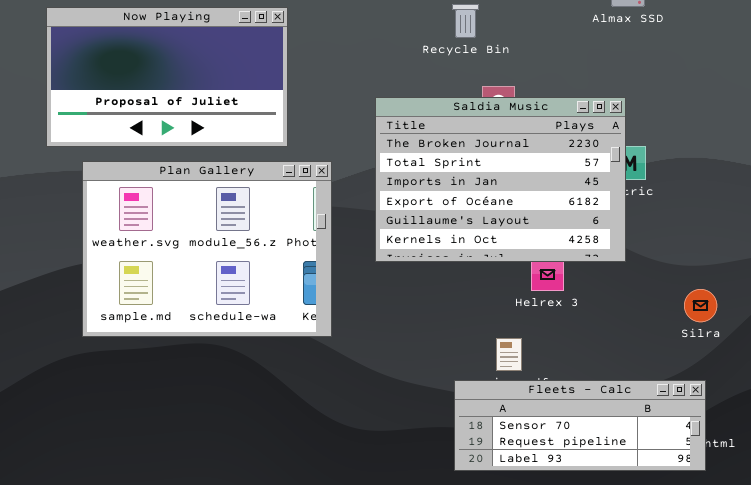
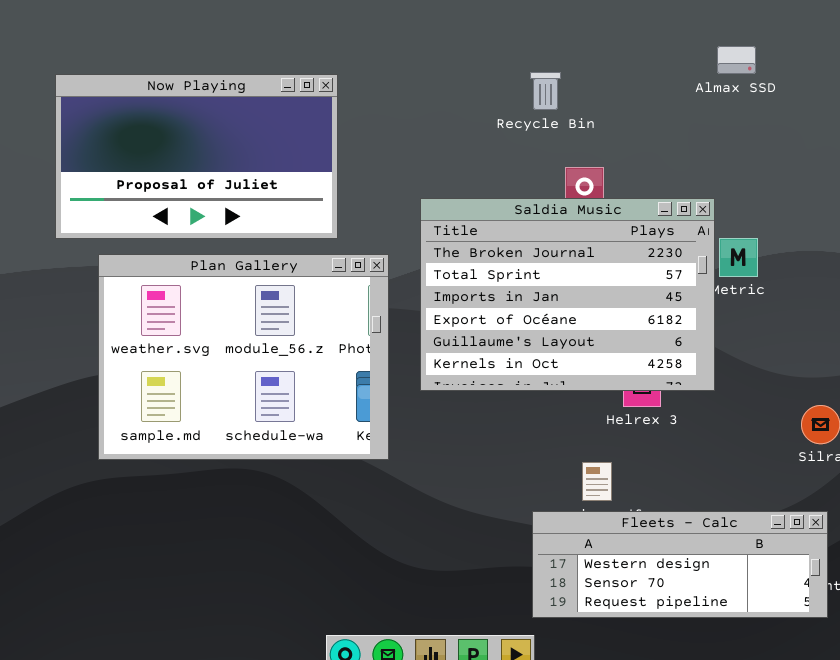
Saldia Music: [375,97,626,262] -> [420,198,715,391], moved
Fleets - Calc: [454,380,706,471] -> [532,511,828,618], scrolled up 1 row

